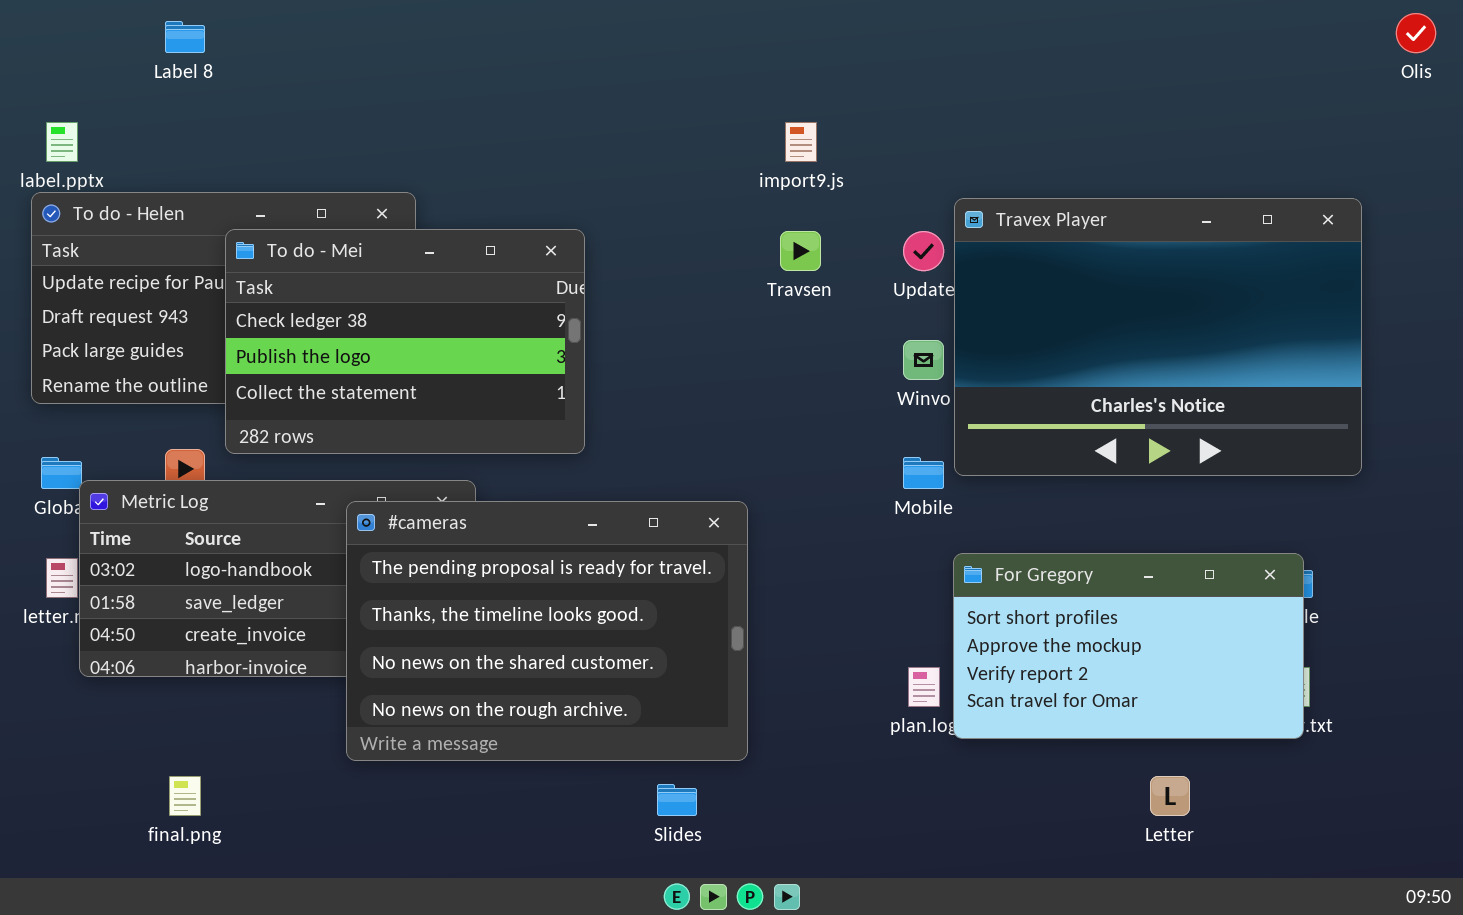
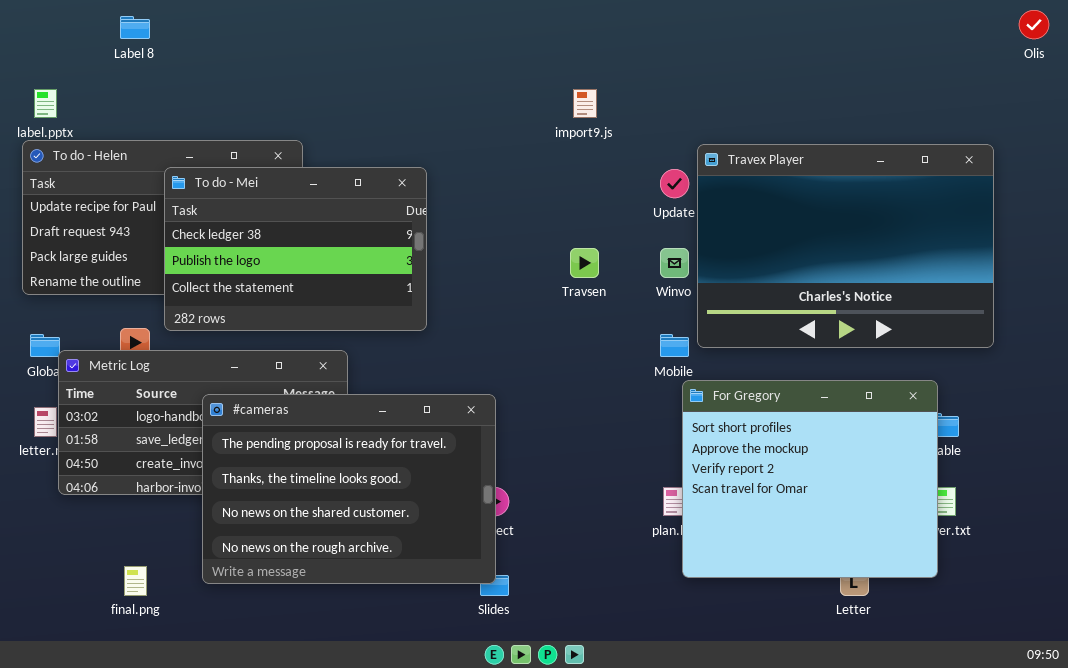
Travsen: [780,231,821,271] -> [570,248,599,278], moved
#cameras: [346,501,748,761] -> [202,394,496,584], moved
For Gregory: [953,553,1304,739] -> [682,380,938,578], moved, resized

